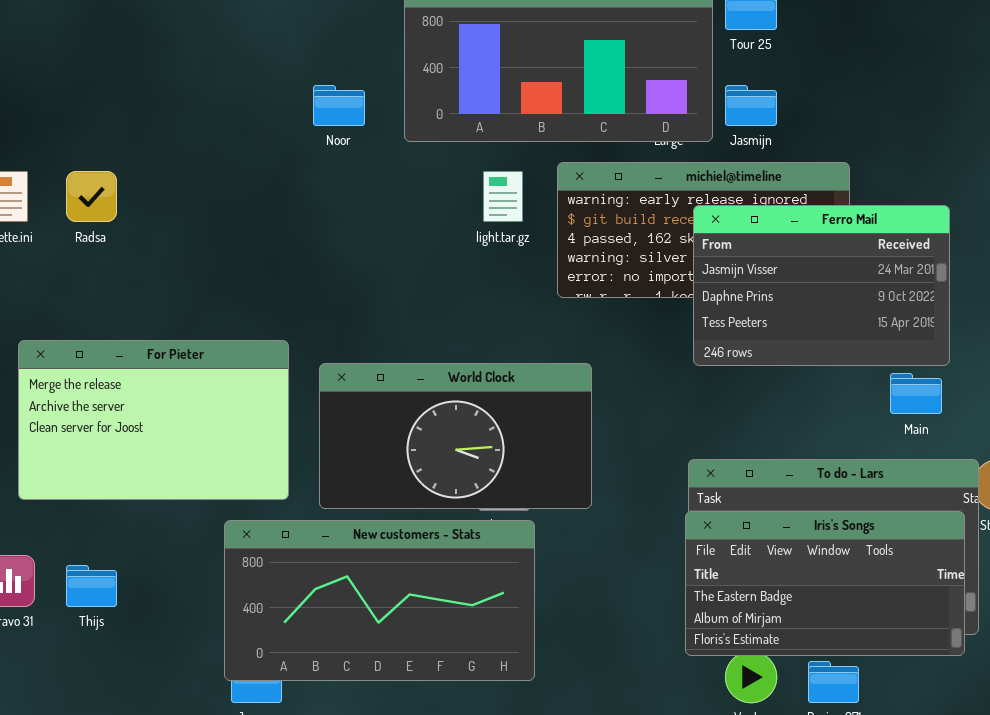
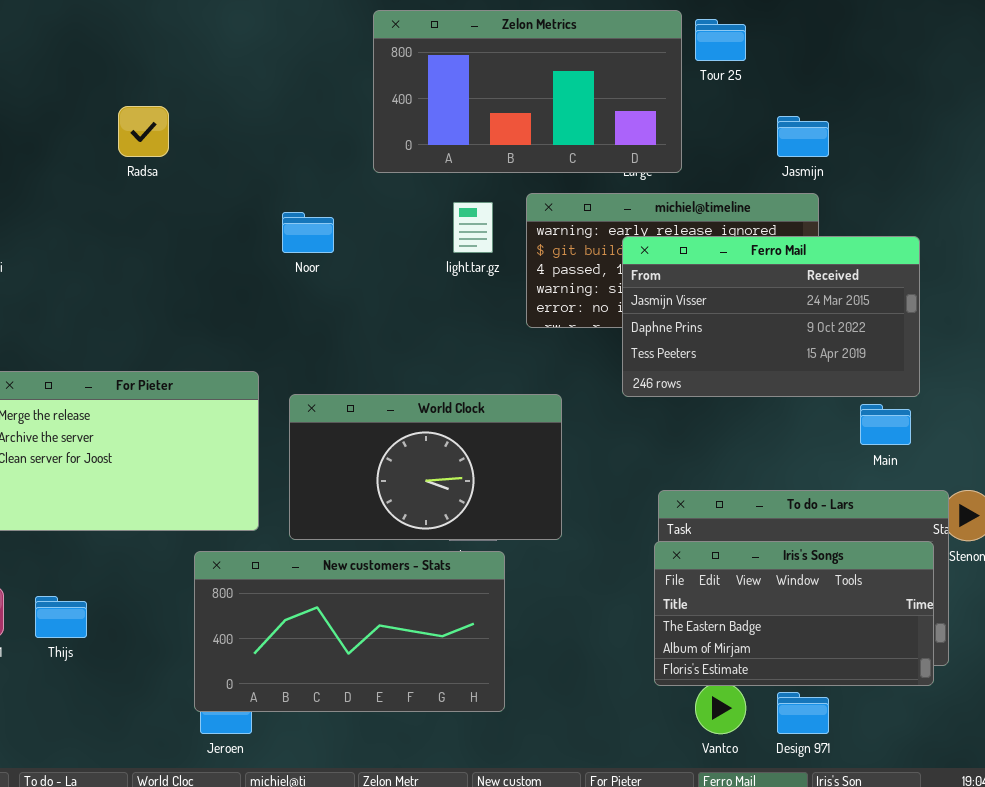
Noor: [313,85,365,126] -> [282,212,334,253], moved
Jasmijn: [725,85,777,126] -> [777,116,829,157], moved
Radsa: [66,171,117,222] -> [118,106,169,157], moved
Ferro Mail: [693,205,950,366] -> [622,236,920,397], resized

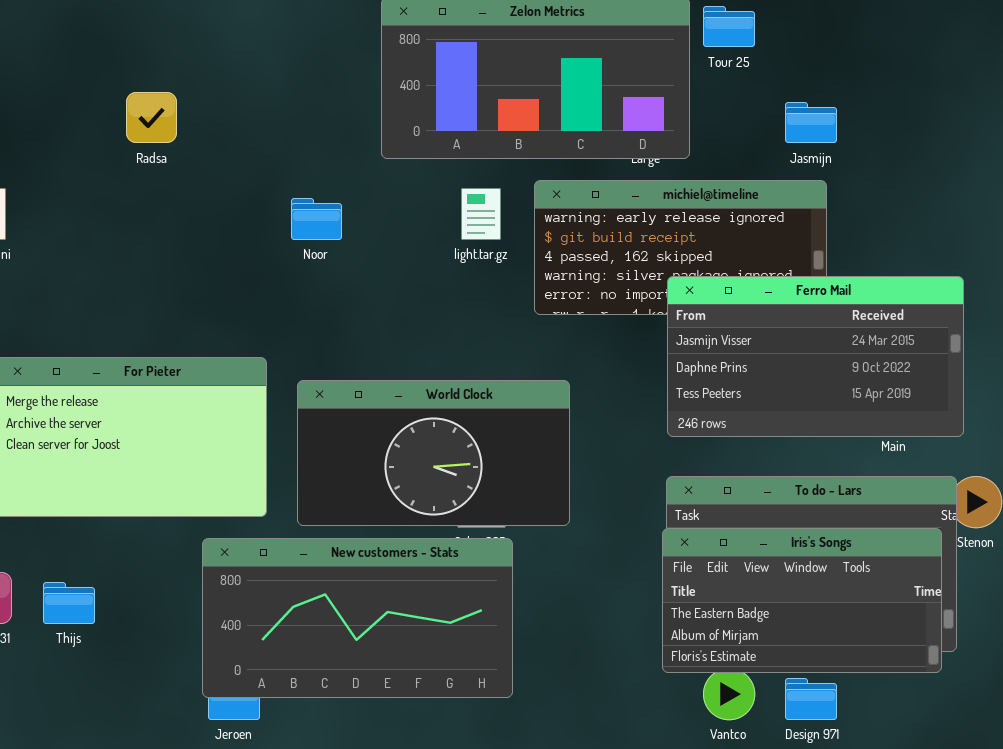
Ferro Mail: [622,236,920,397] -> [667,276,964,437], moved

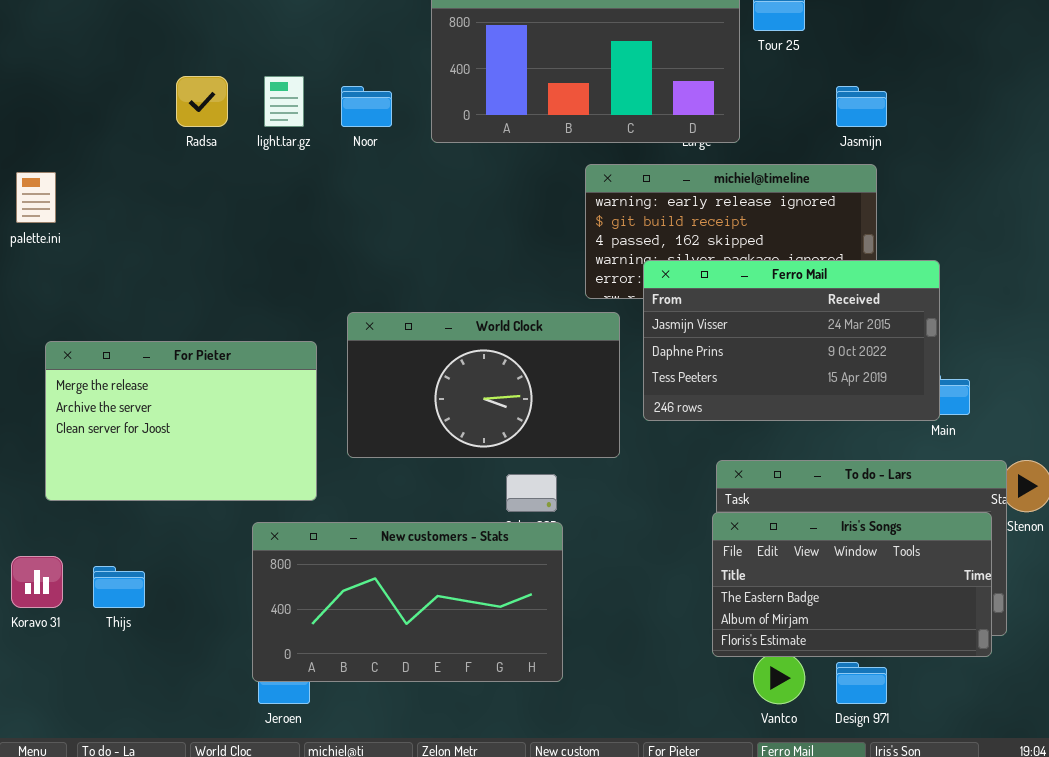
light.tar.gz: [461,188,501,240] -> [264,76,304,127], moved
Noor: [291,198,342,240] -> [341,86,392,127], moved
Ferro Mail: [667,276,964,437] -> [643,260,940,421], moved
World Clock: [297,380,570,526] -> [347,312,620,458], moved

